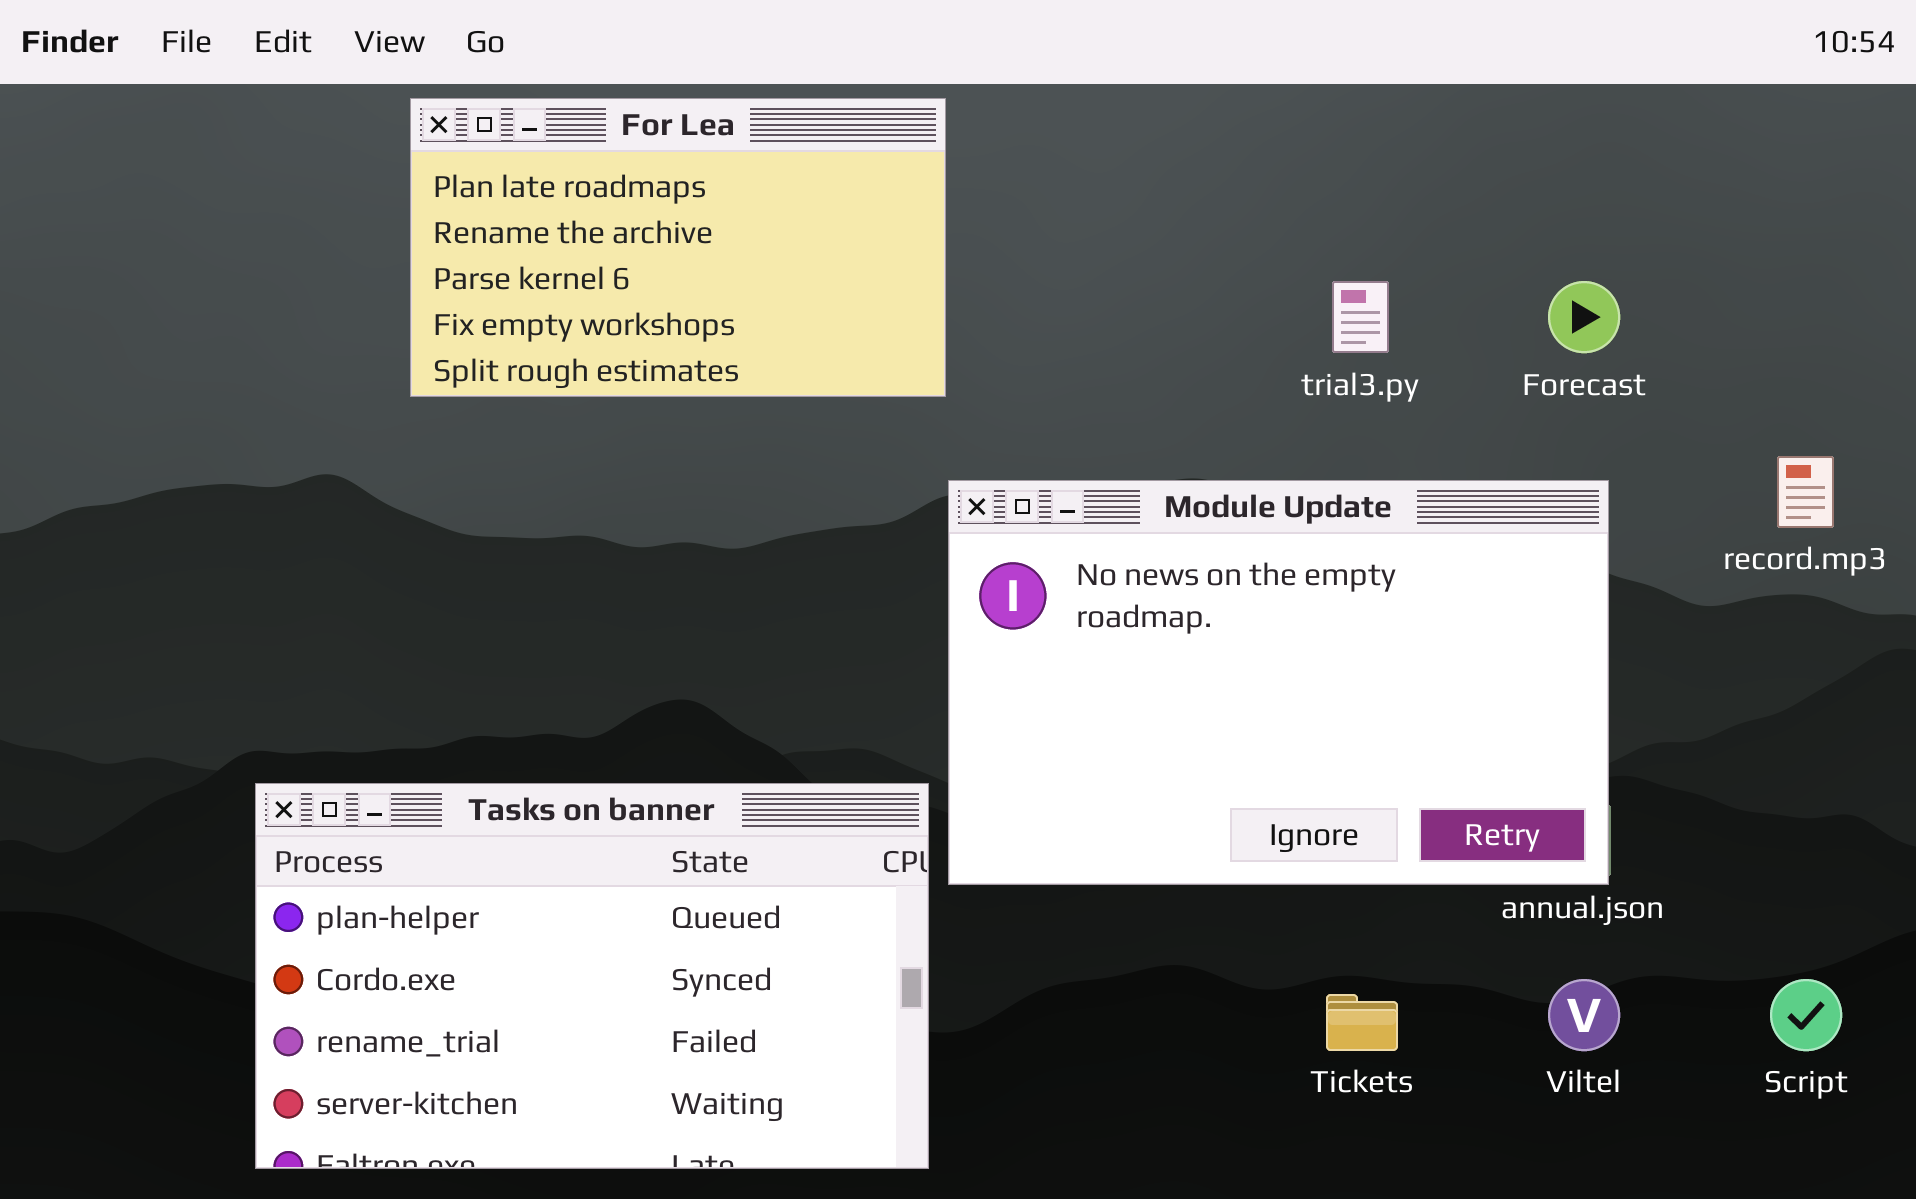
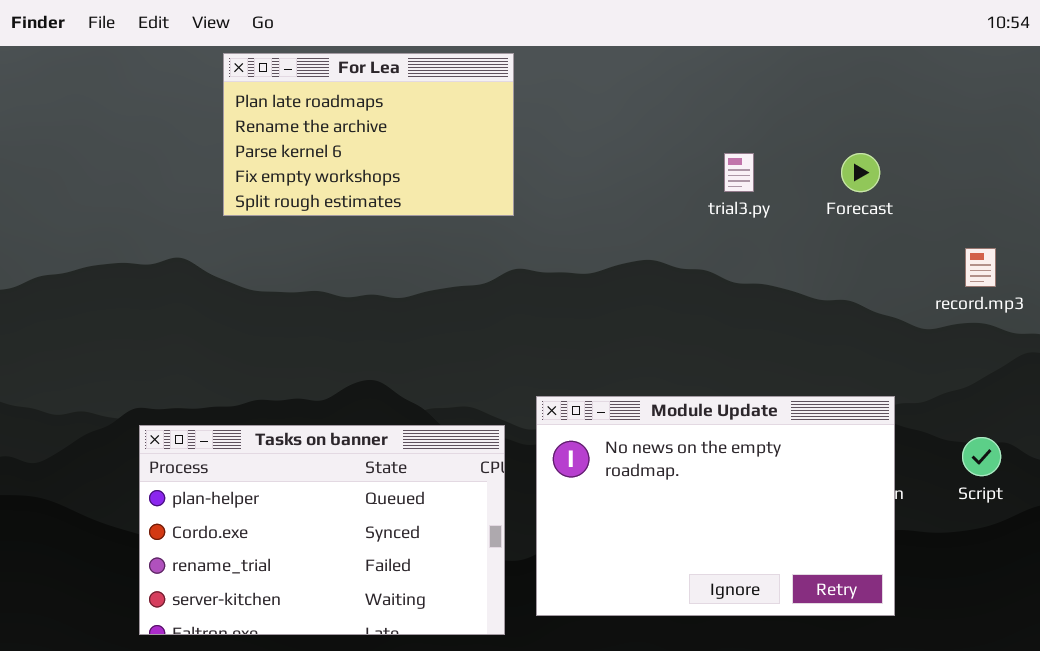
Module Update: [948,480,1609,885] -> [536,396,895,616], moved
Script: [1770,979,1842,1051] -> [962,437,1001,476], moved

